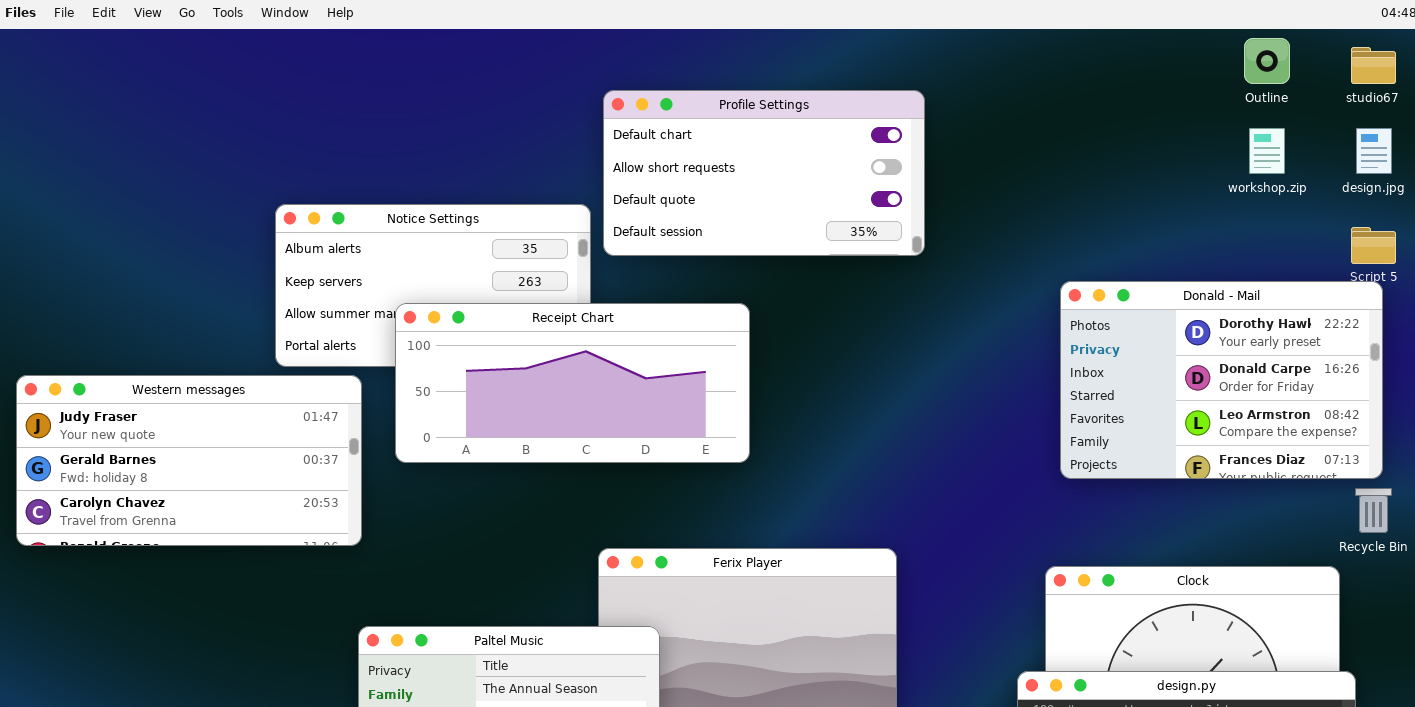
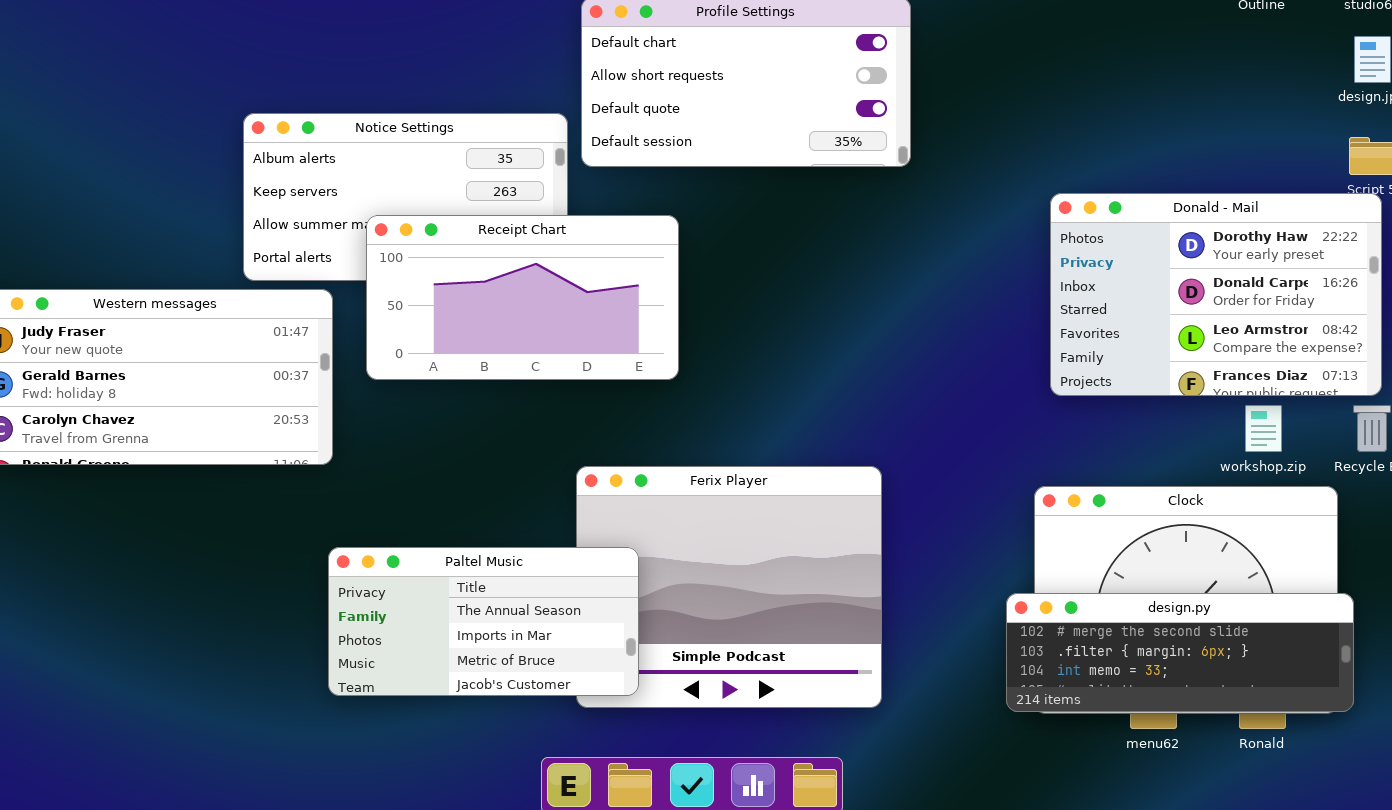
workshop.zip: [1249,128,1285,174] -> [1245,405,1282,452], moved
Receipt Chart: [395,303,750,463] -> [366,215,679,380], resized

